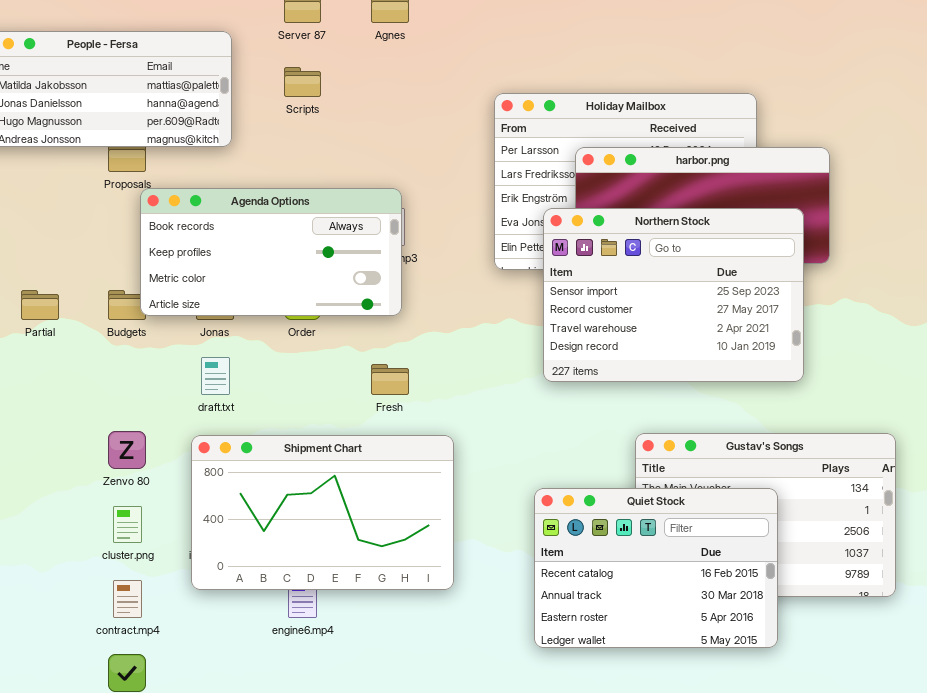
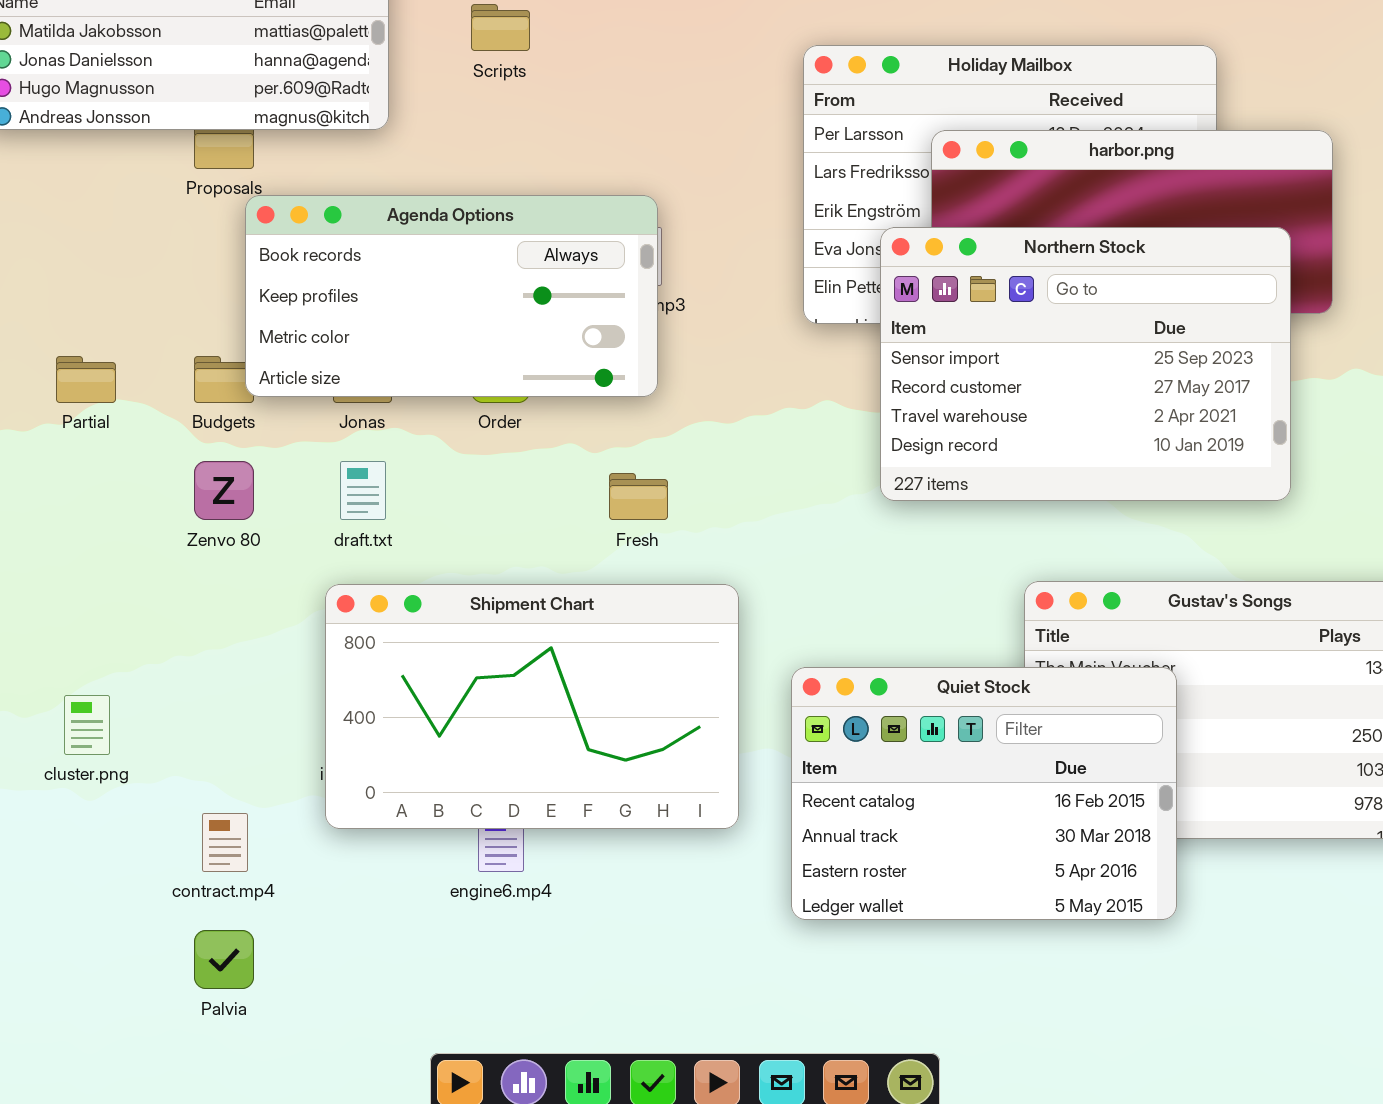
Zenvo 80: [108,431,146,469] -> [194,461,254,520], moved
Quiet Stock: [534,488,778,648] -> [791,667,1177,920], moved
cluster.png: [113,506,142,543] -> [64,695,110,755], moved

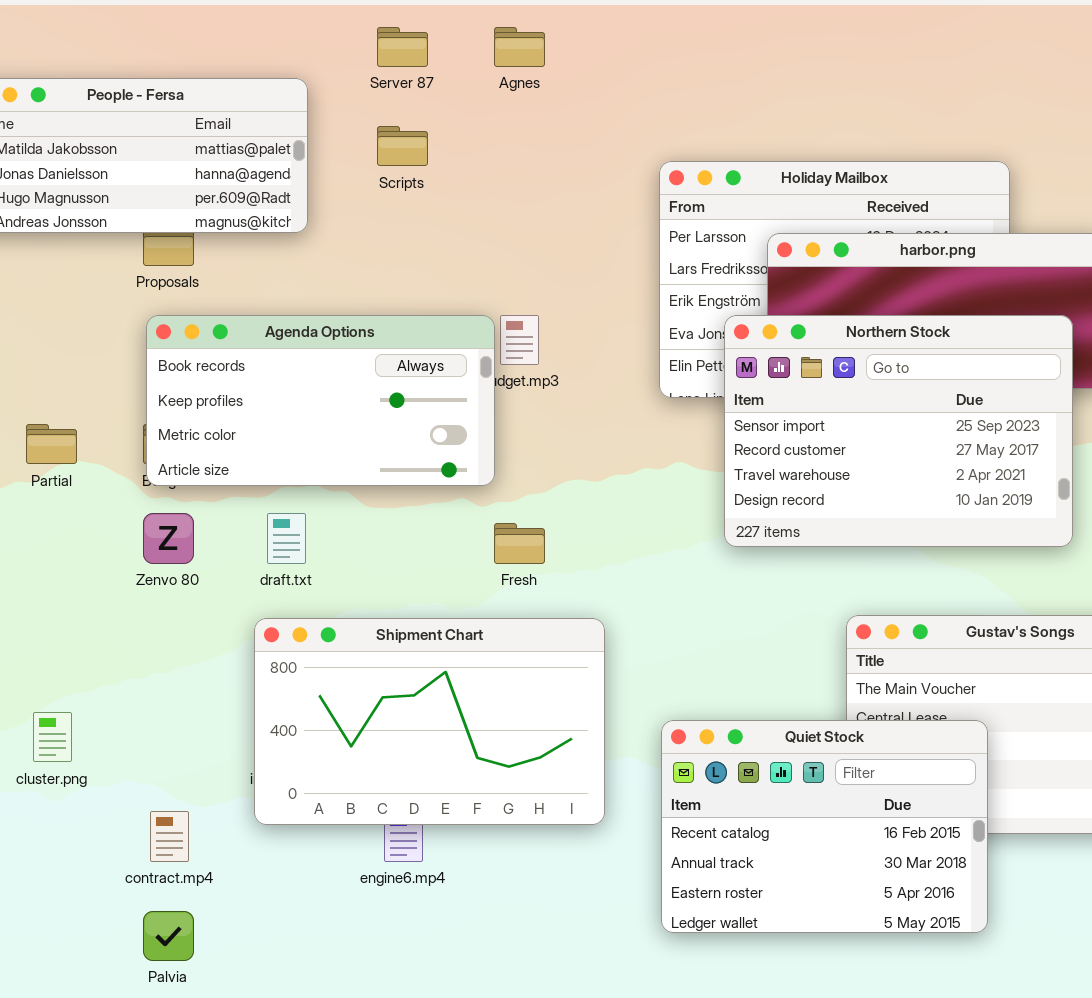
Agenda Options: [245,195,658,397] -> [146,315,495,486], moved
Quiet Stock: [791,667,1177,920] -> [661,720,988,933], moved

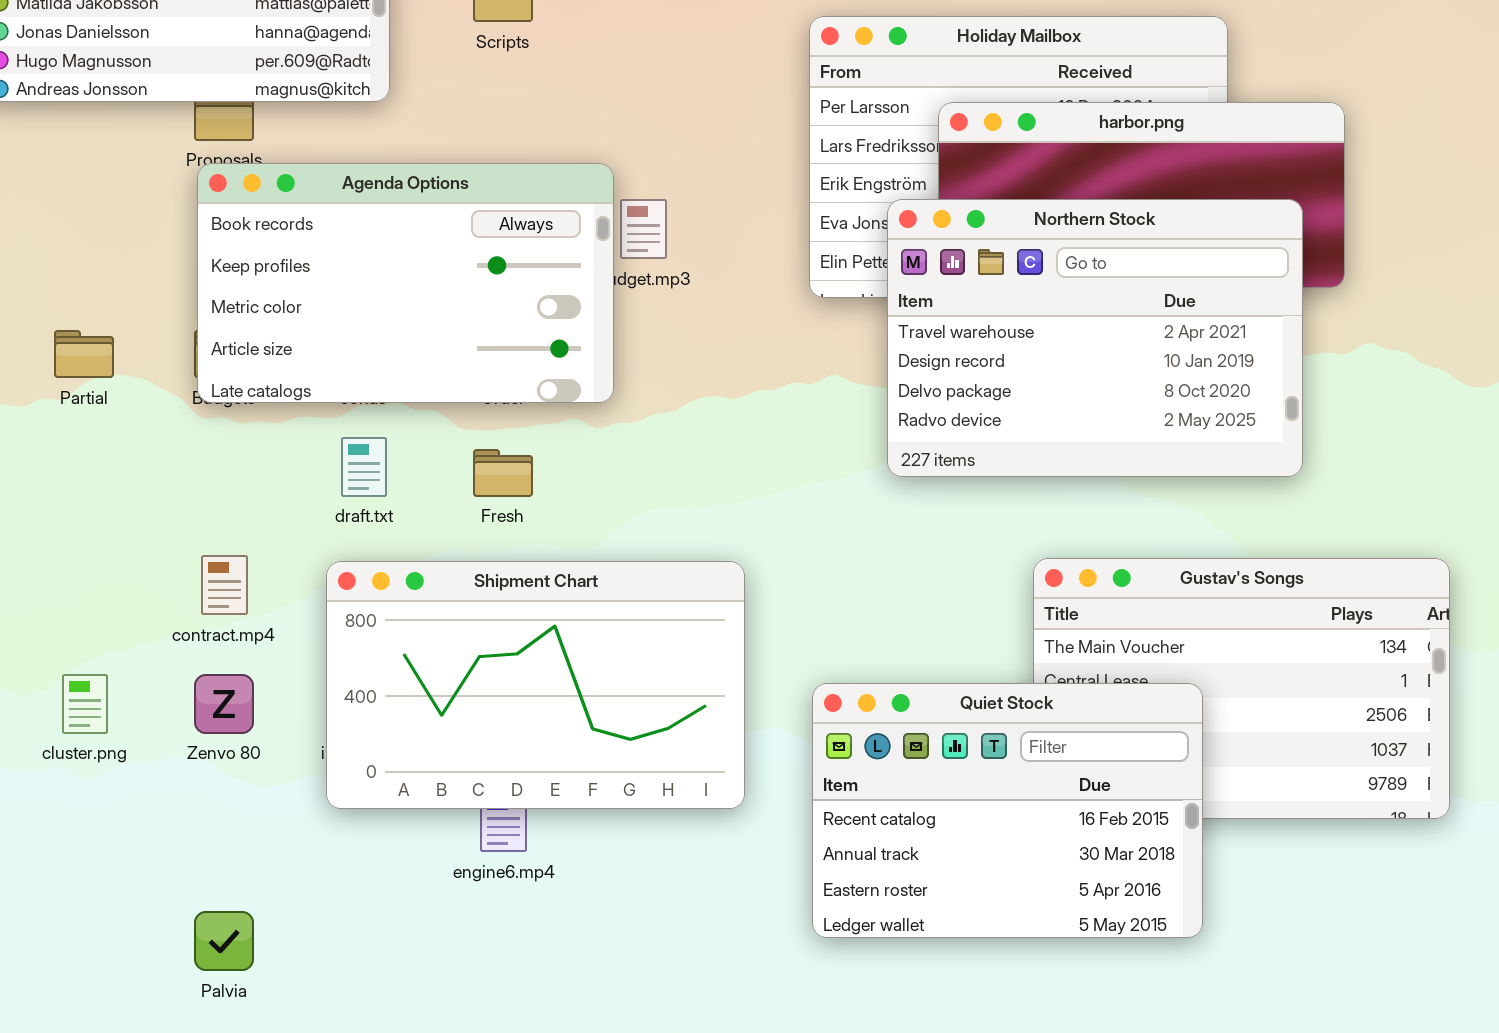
Agenda Options: [146,315,495,486] -> [197,163,614,403], resized
Northern Stock: [724,315,1073,547] -> [887,199,1303,477], scrolled down 2 rows
Zenvo 80: [143,513,194,564] -> [194,674,254,734], moved
Fresh: [494,523,545,564] -> [473,449,533,497], moved
contract.mp4: [150,811,189,862] -> [201,555,248,615], moved

